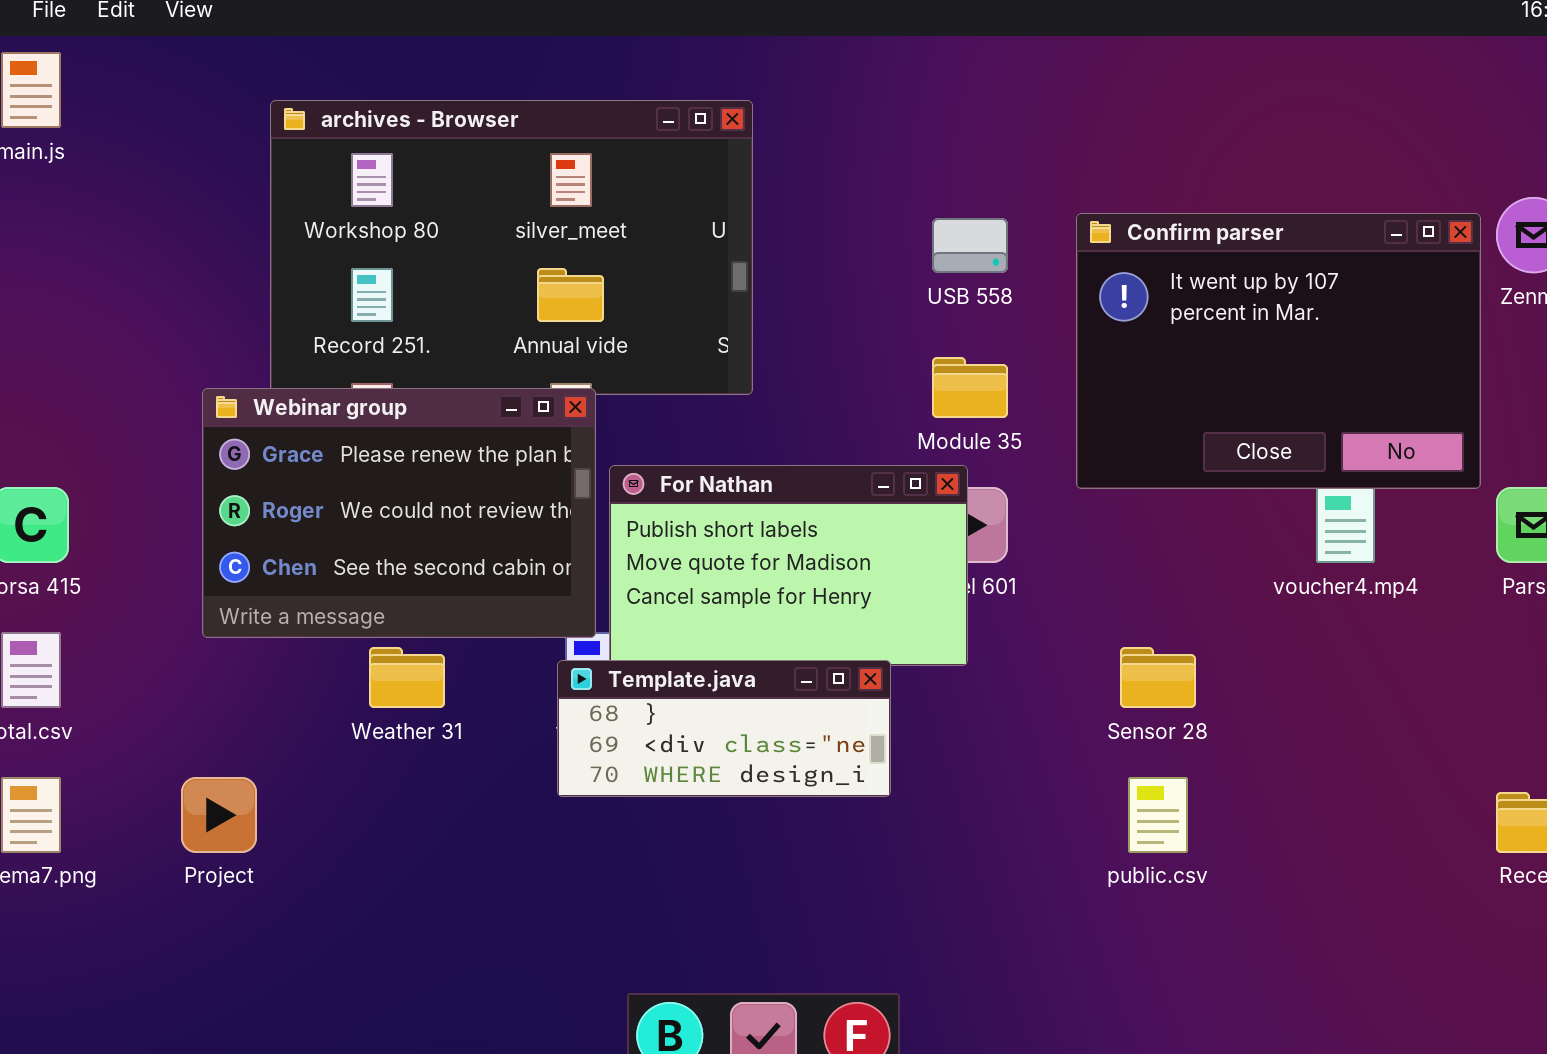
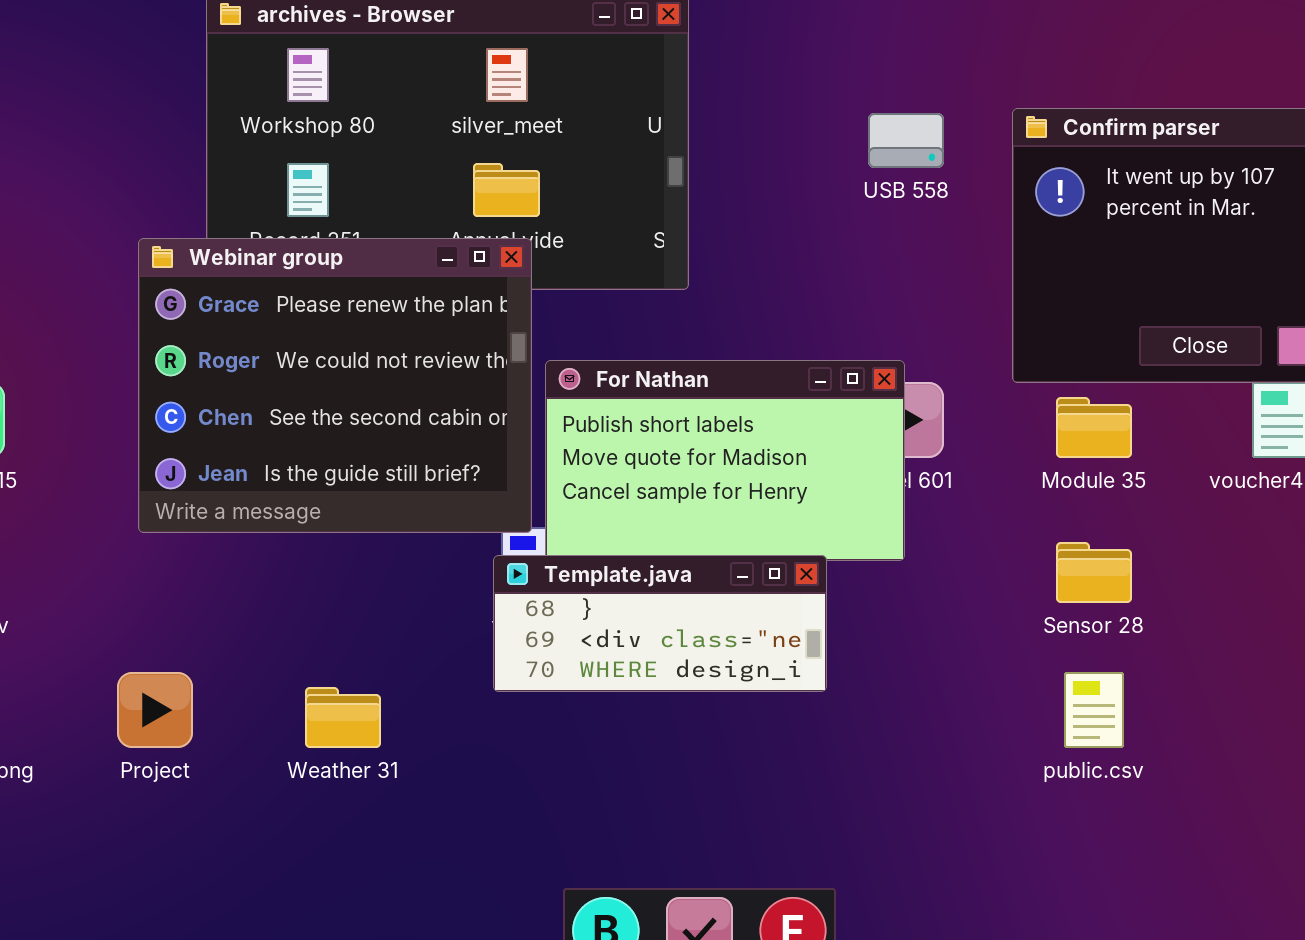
Module 35: [932,357,1008,418] -> [1056,397,1132,458], moved
Webinar group: [202,388,596,638] -> [138,238,532,533], resized
Weather 31: [369,647,445,708] -> [305,687,381,748], moved

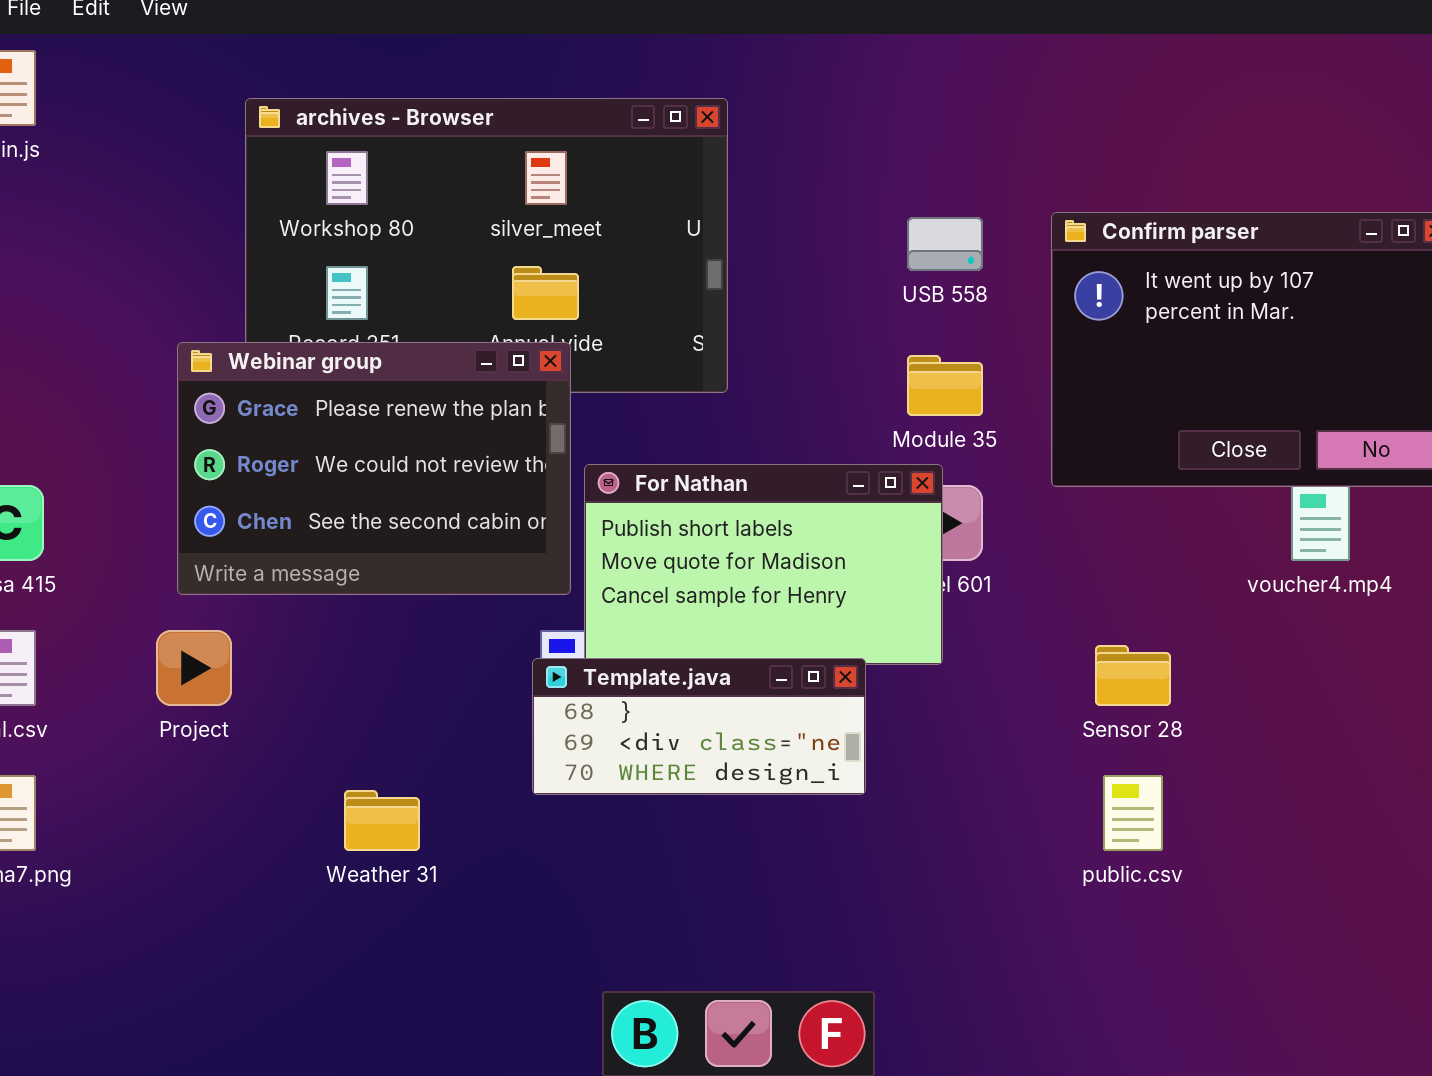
Webinar group: [138,238,532,533] -> [177,342,571,595], resized
Module 35: [1056,397,1132,458] -> [907,355,983,416], moved
Project: [117,672,193,748] -> [156,630,232,706], moved

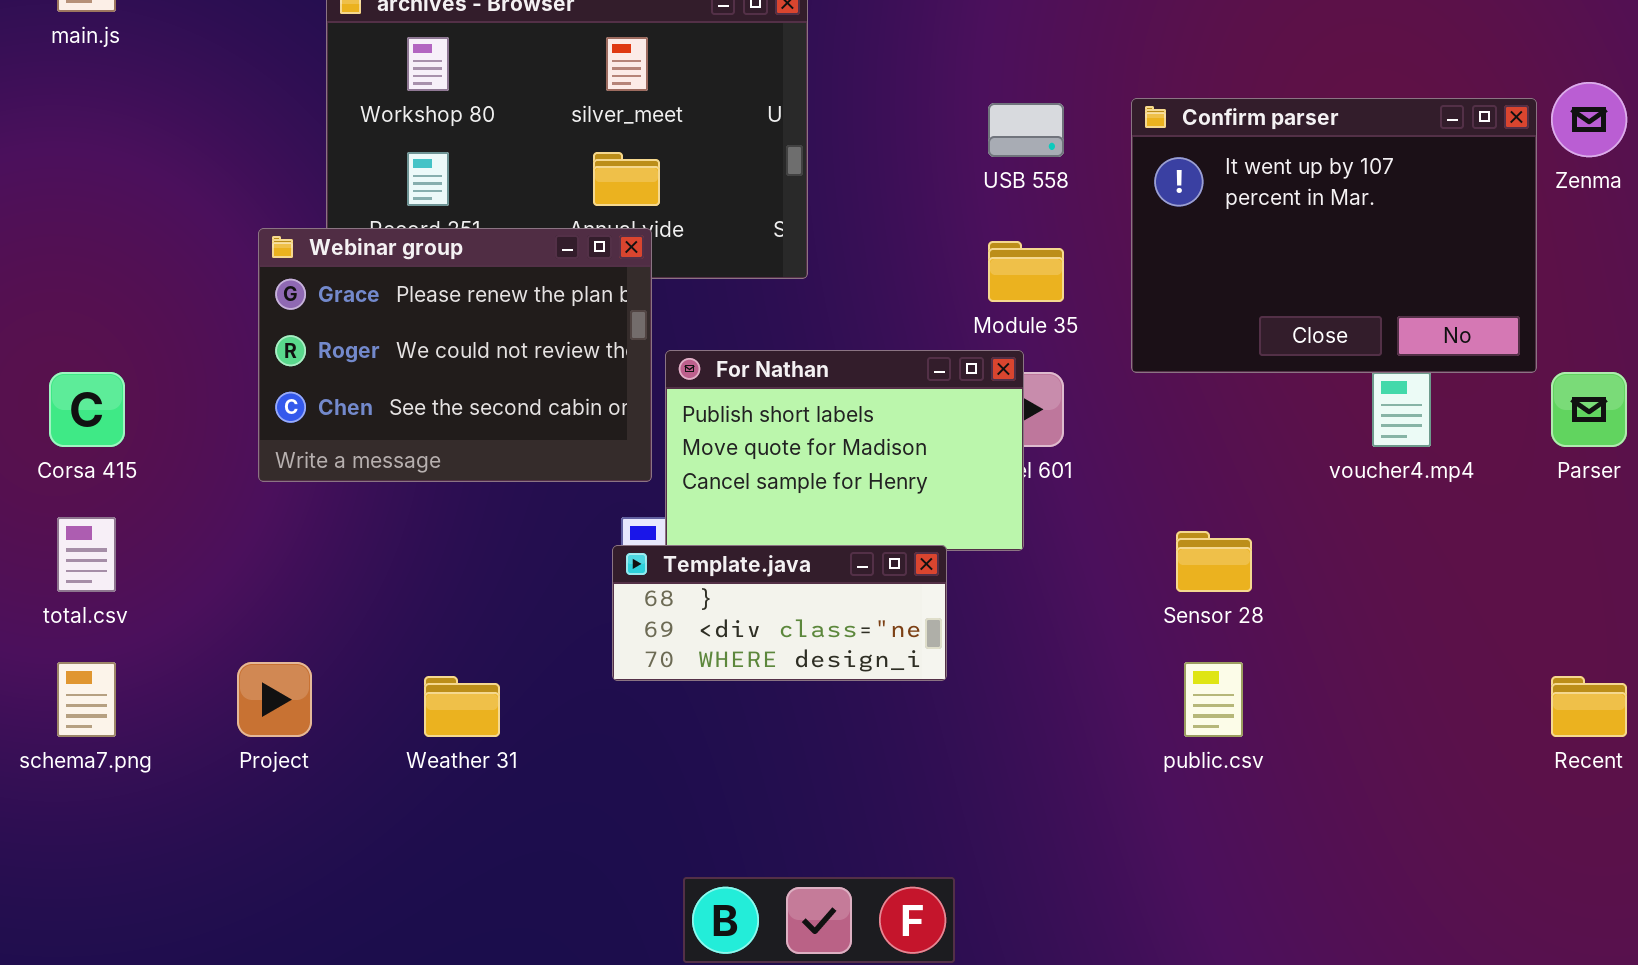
Project: [156,630,232,706] -> [237,662,312,737], moved

